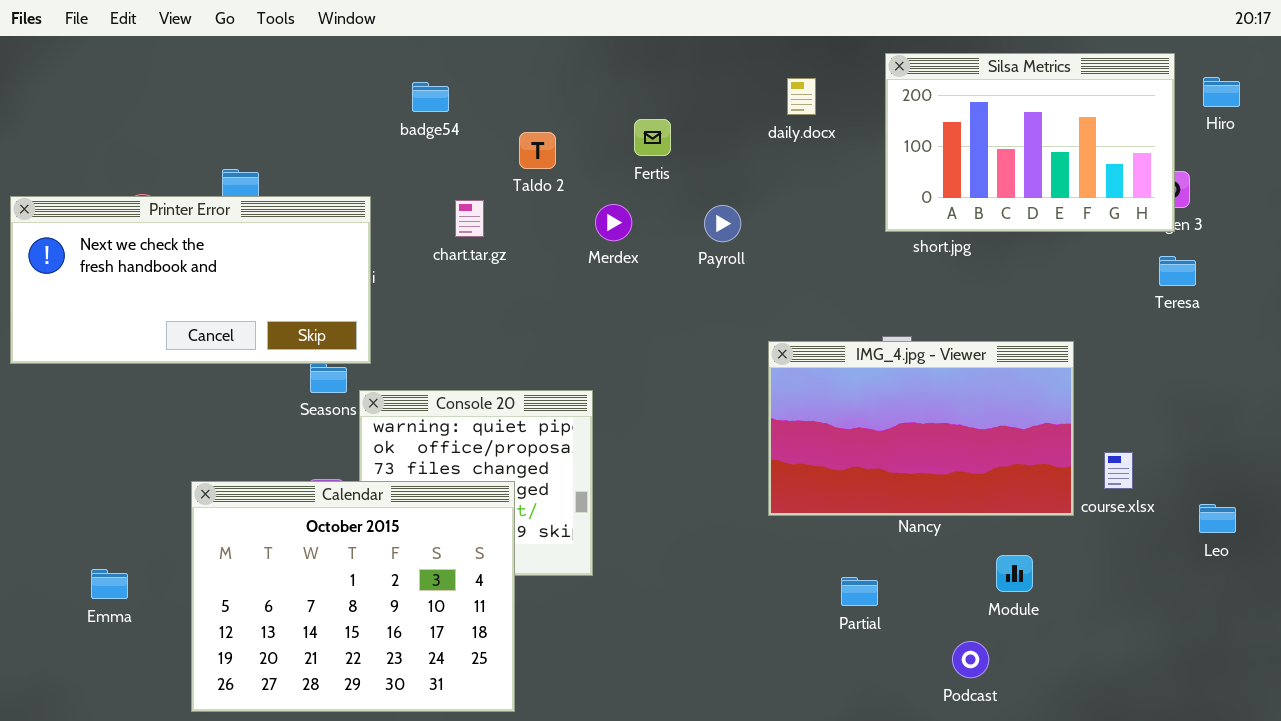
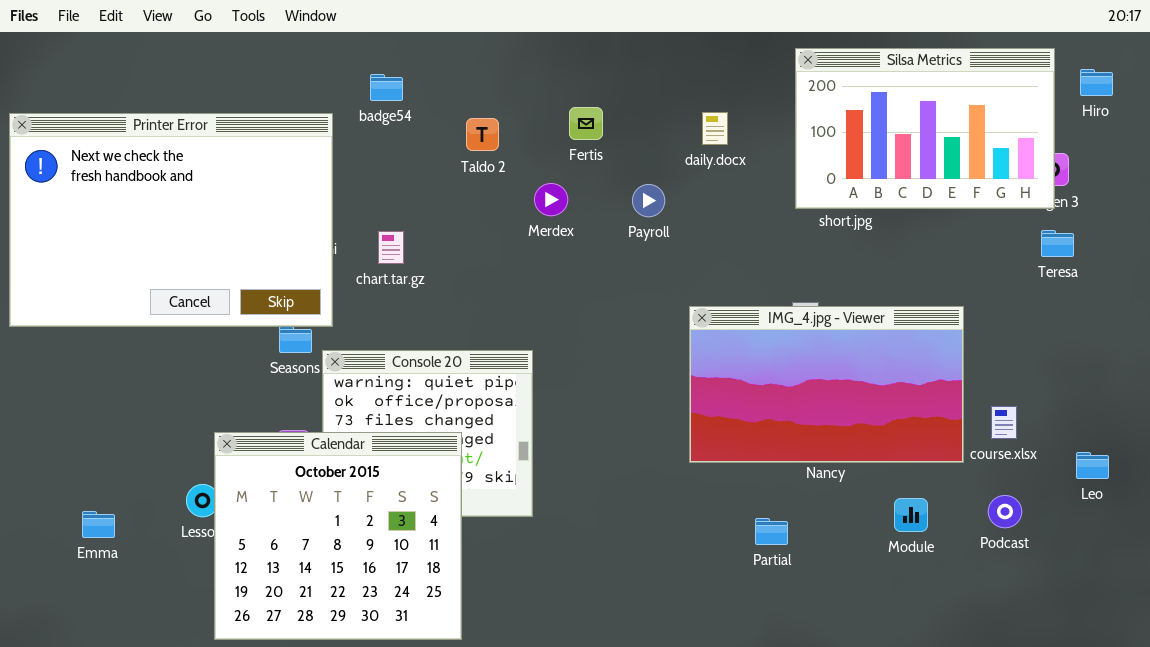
daily.docx: [787,78,816,115] -> [702,112,728,145], moved
Printer Error: [10,196,371,364] -> [9,113,333,327], resized
chart.tar.gz: [455,200,484,237] -> [378,231,404,264], moved
Calendar: [191,481,515,712] -> [214,432,462,640], resized
Podcast: [952,641,989,678] -> [988,495,1022,528], moved

